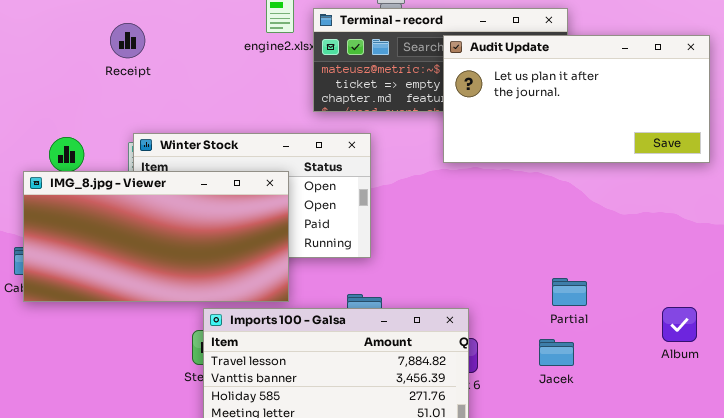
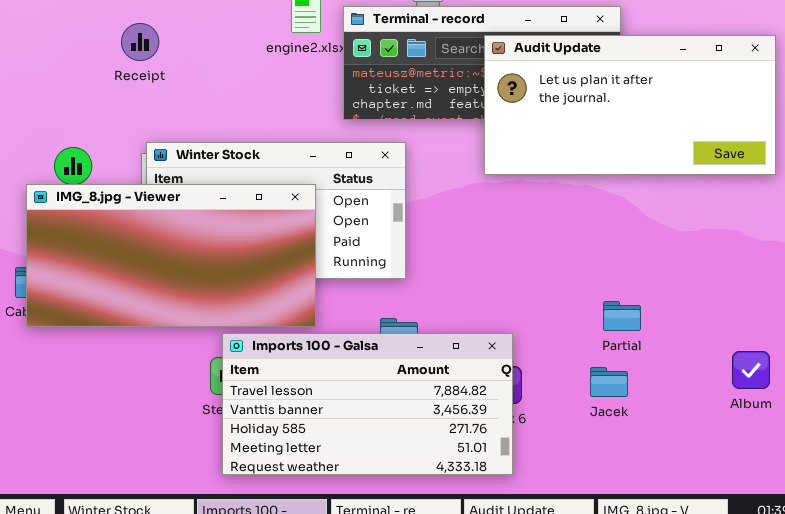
Album: [662,307,697,342] -> [732,351,770,389], moved

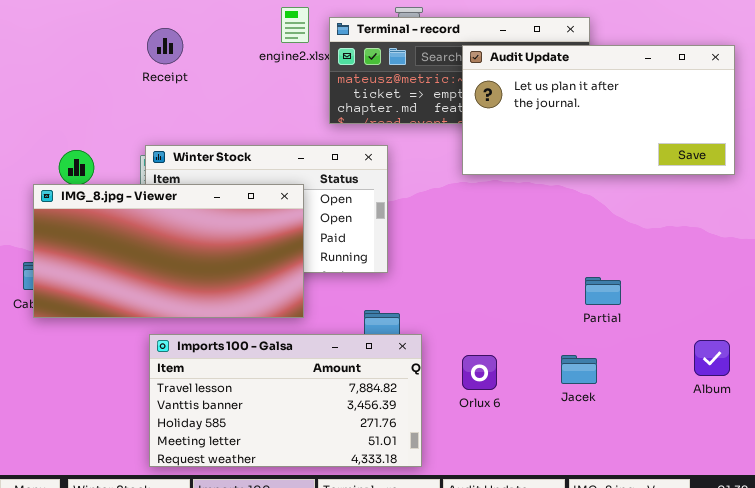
Receipt: [121,23,159,61] -> [147,28,183,64], moved
Partial: [603,301,641,331] -> [585,277,621,305], moved
Imports 100 - Galsa: [222,333,513,475] -> [149,334,422,467], moved

